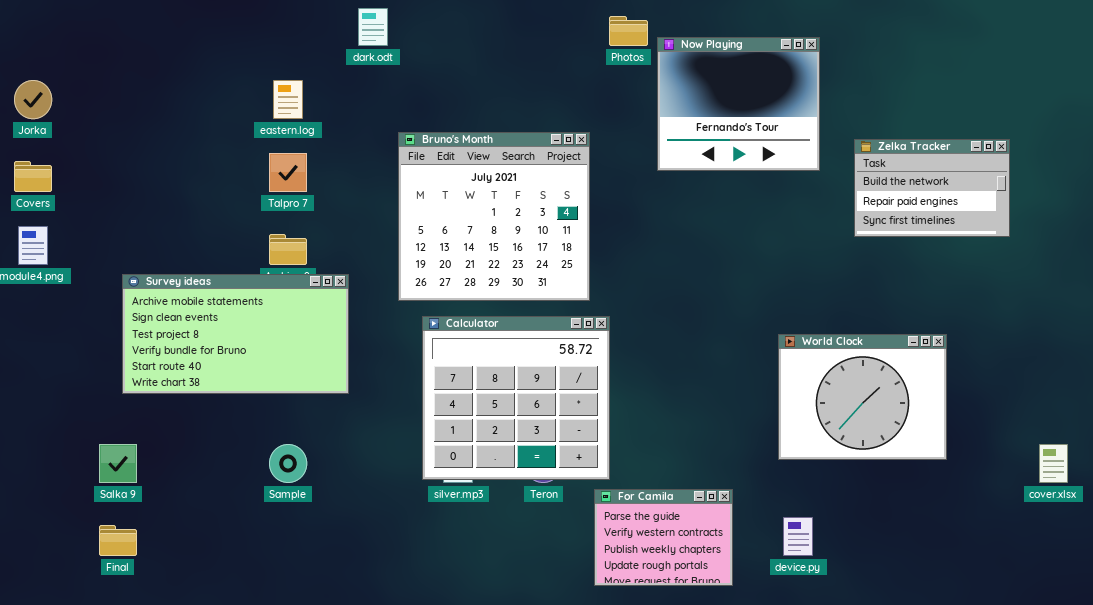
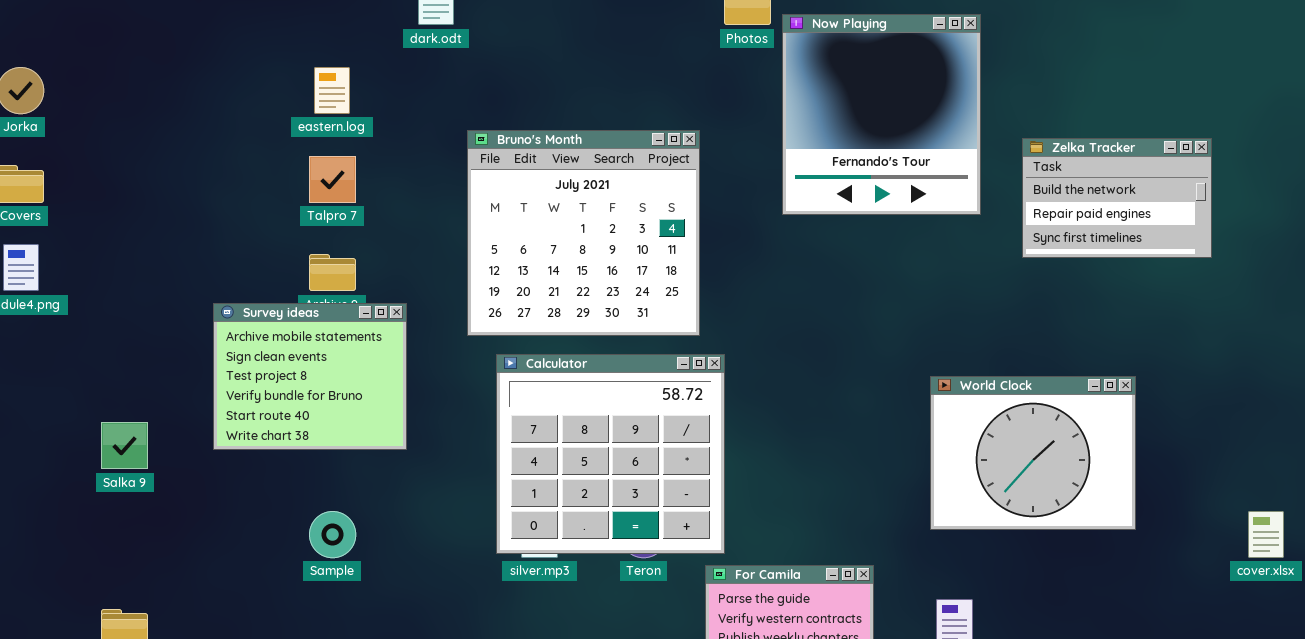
Now Playing: [657,37,820,171] -> [782,14,981,215], resized
Survey ideas: [122,274,349,394] -> [213,303,407,450], resized
Salka 9: [99,444,137,483] -> [101,422,148,469], moved

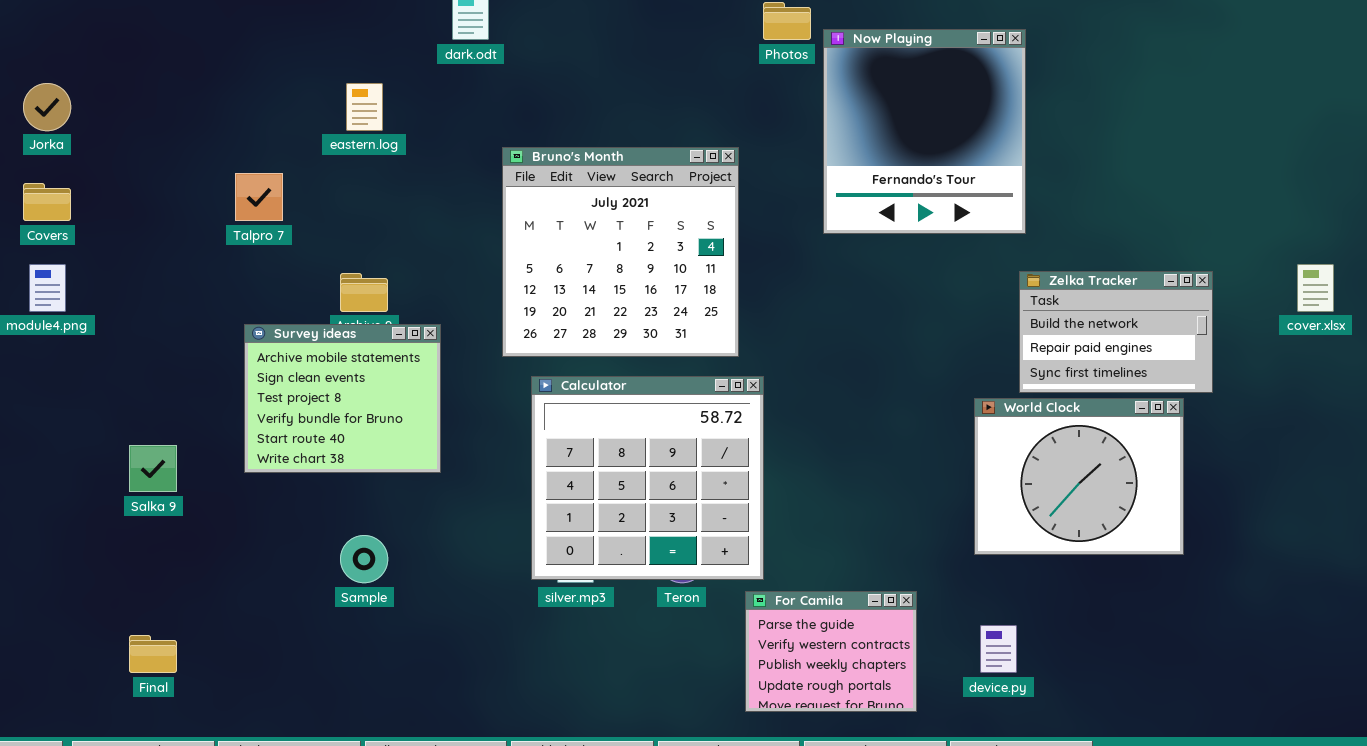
Zelka Tracker: [1022,138,1212,258] -> [1019,271,1213,393], moved
Talpro 7: [309,156,356,203] -> [235,173,283,221], moved
cover.xlsx: [1248,511,1284,558] -> [1297,264,1334,312], moved

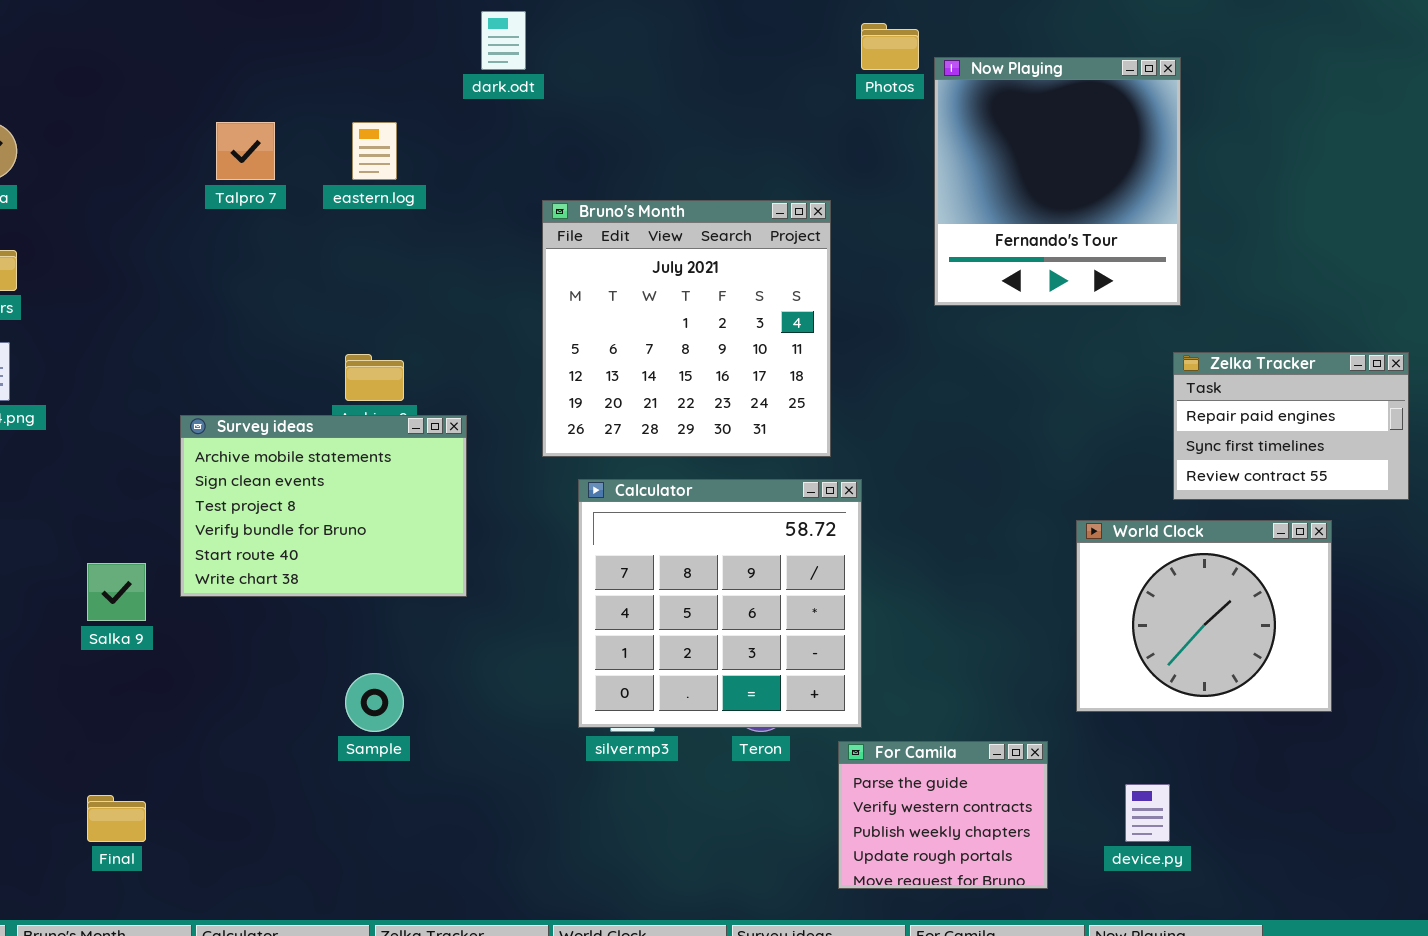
Talpro 7: [235,173,283,221] -> [216,122,275,180], moved
Zelka Tracker: [1019,271,1213,393] -> [1173,352,1409,500], scrolled down 1 row
Survey ideas: [244,324,441,473] -> [180,415,467,597], resized
World Clock: [974,398,1184,555] -> [1076,520,1332,712], moved

